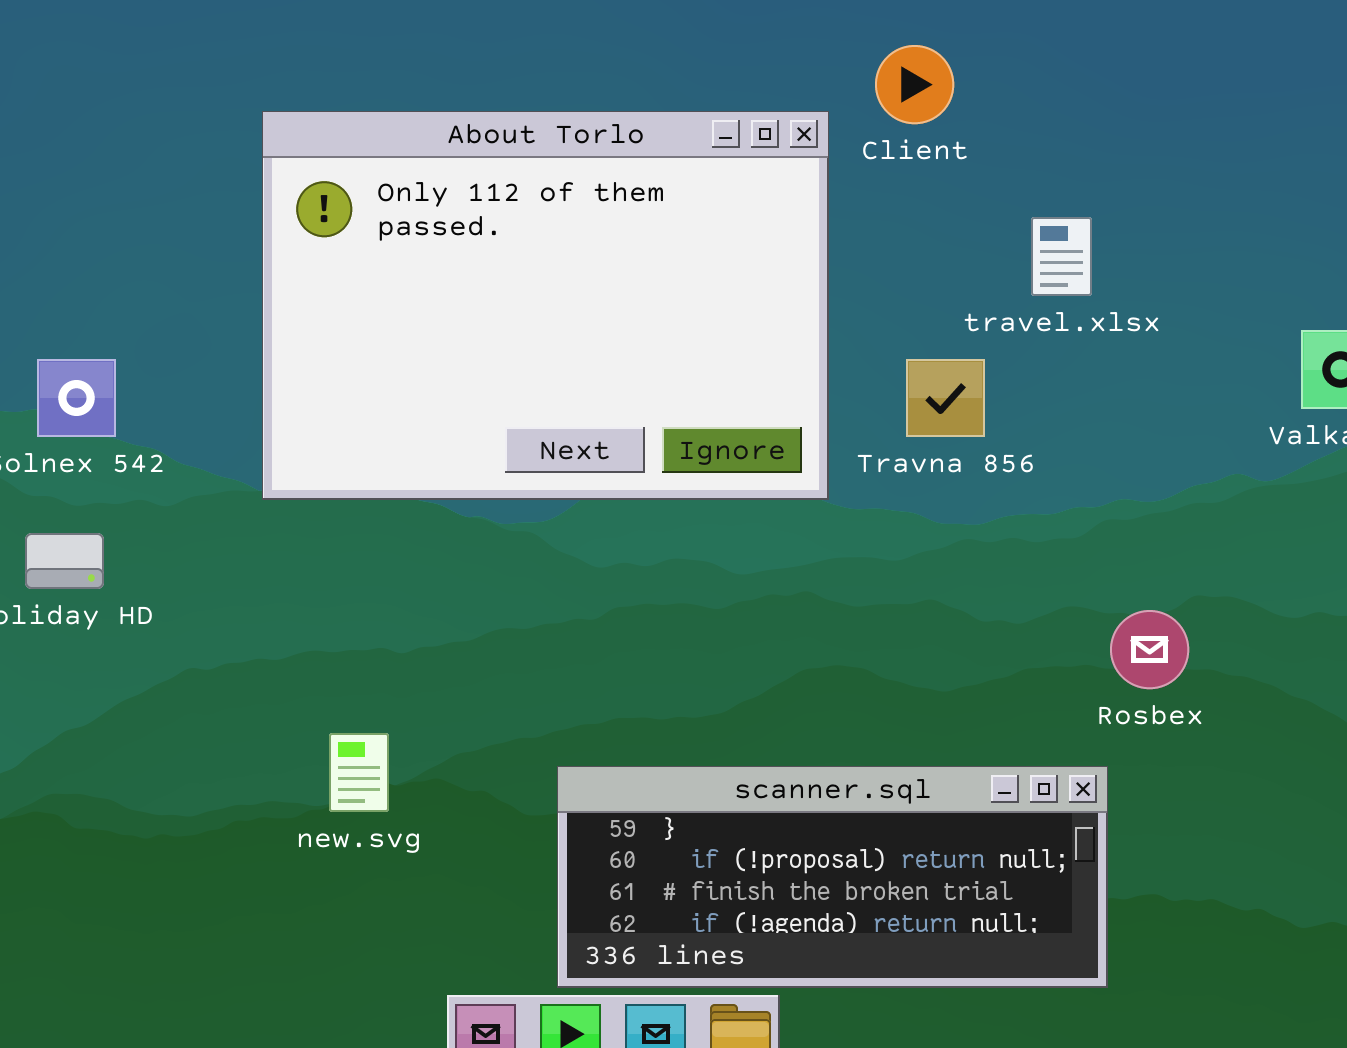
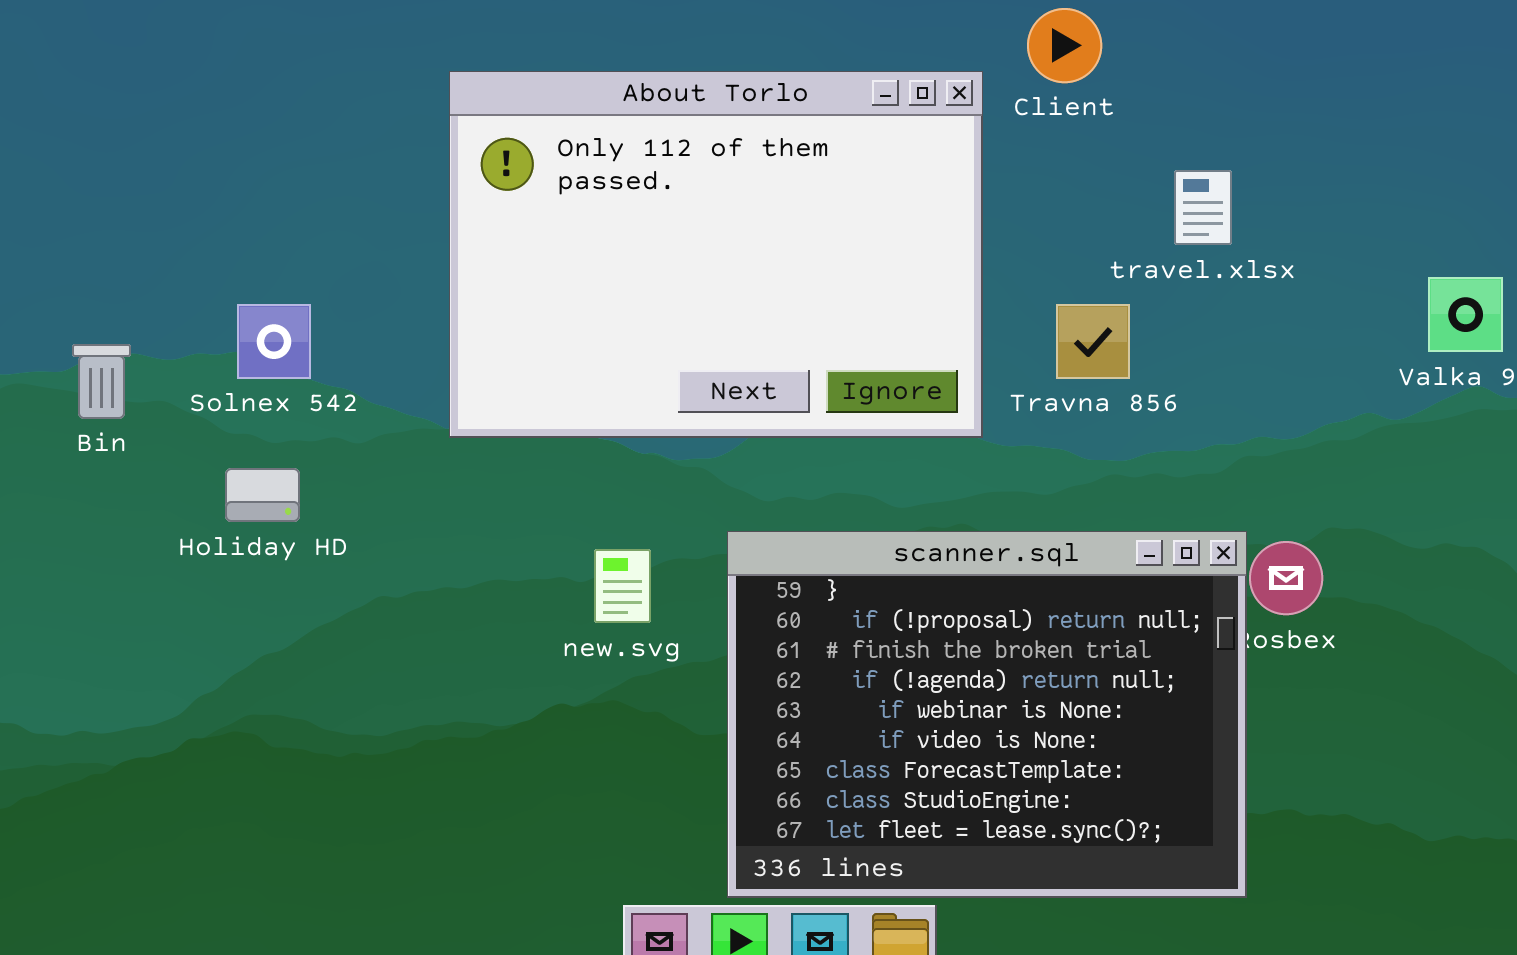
new.svg: [329,733,389,812] -> [594,549,651,623], moved
scanner.sql: [557,766,1108,988] -> [727,531,1247,898], resized

